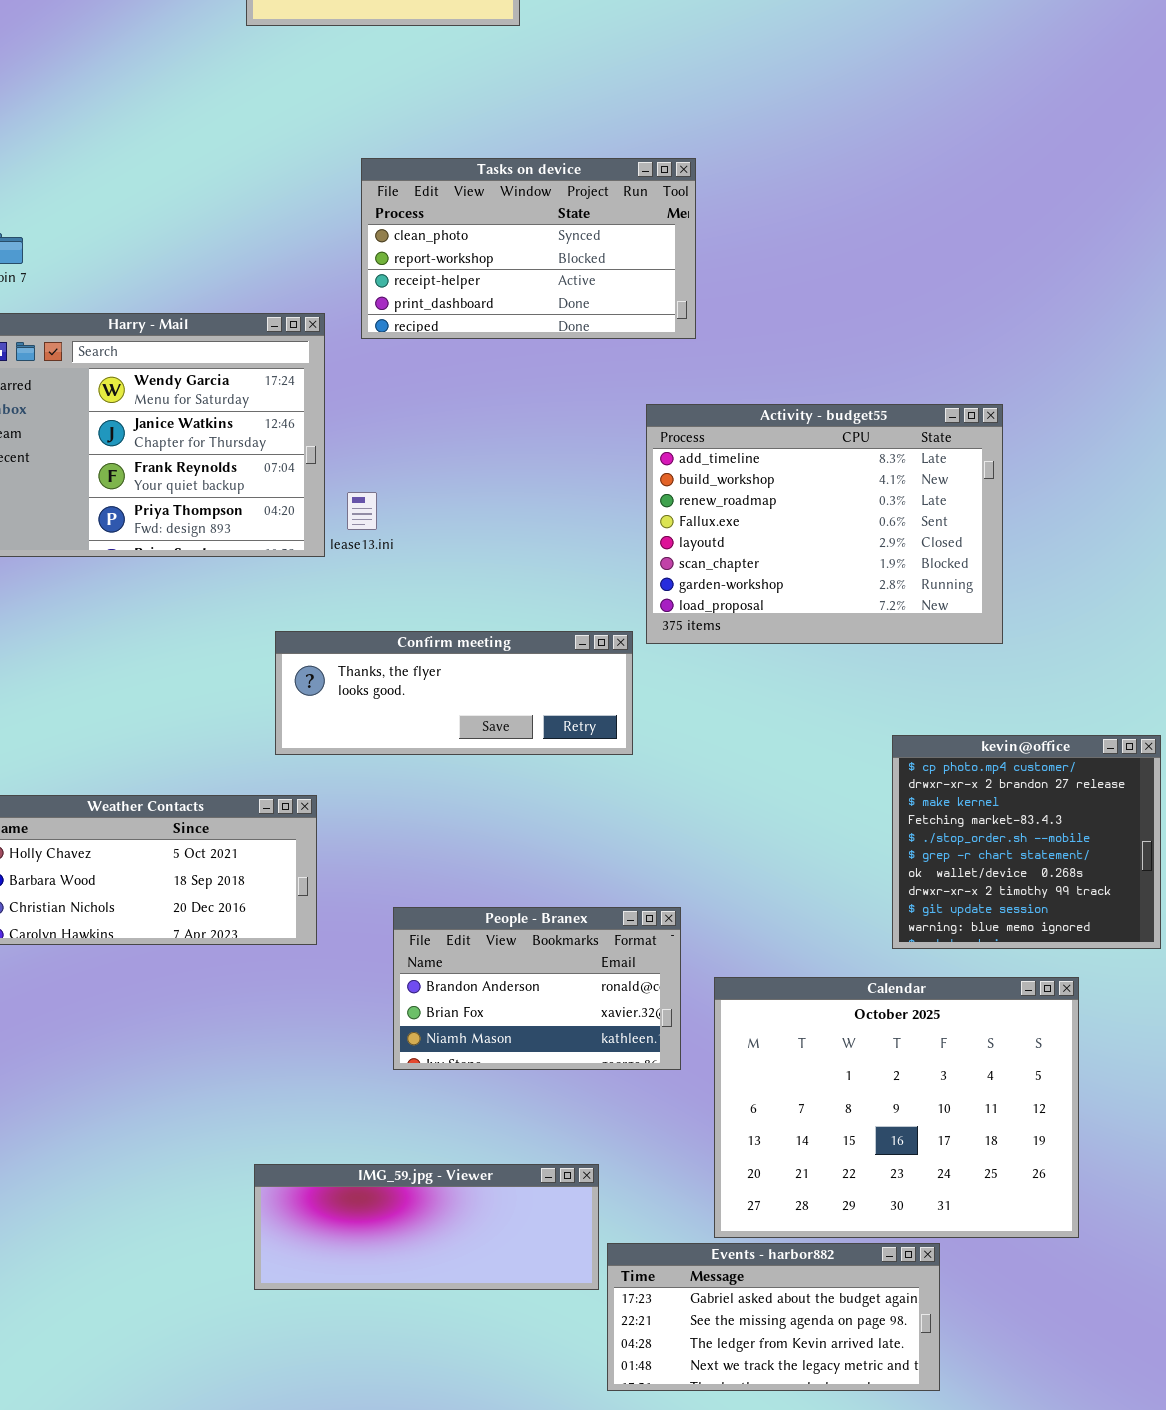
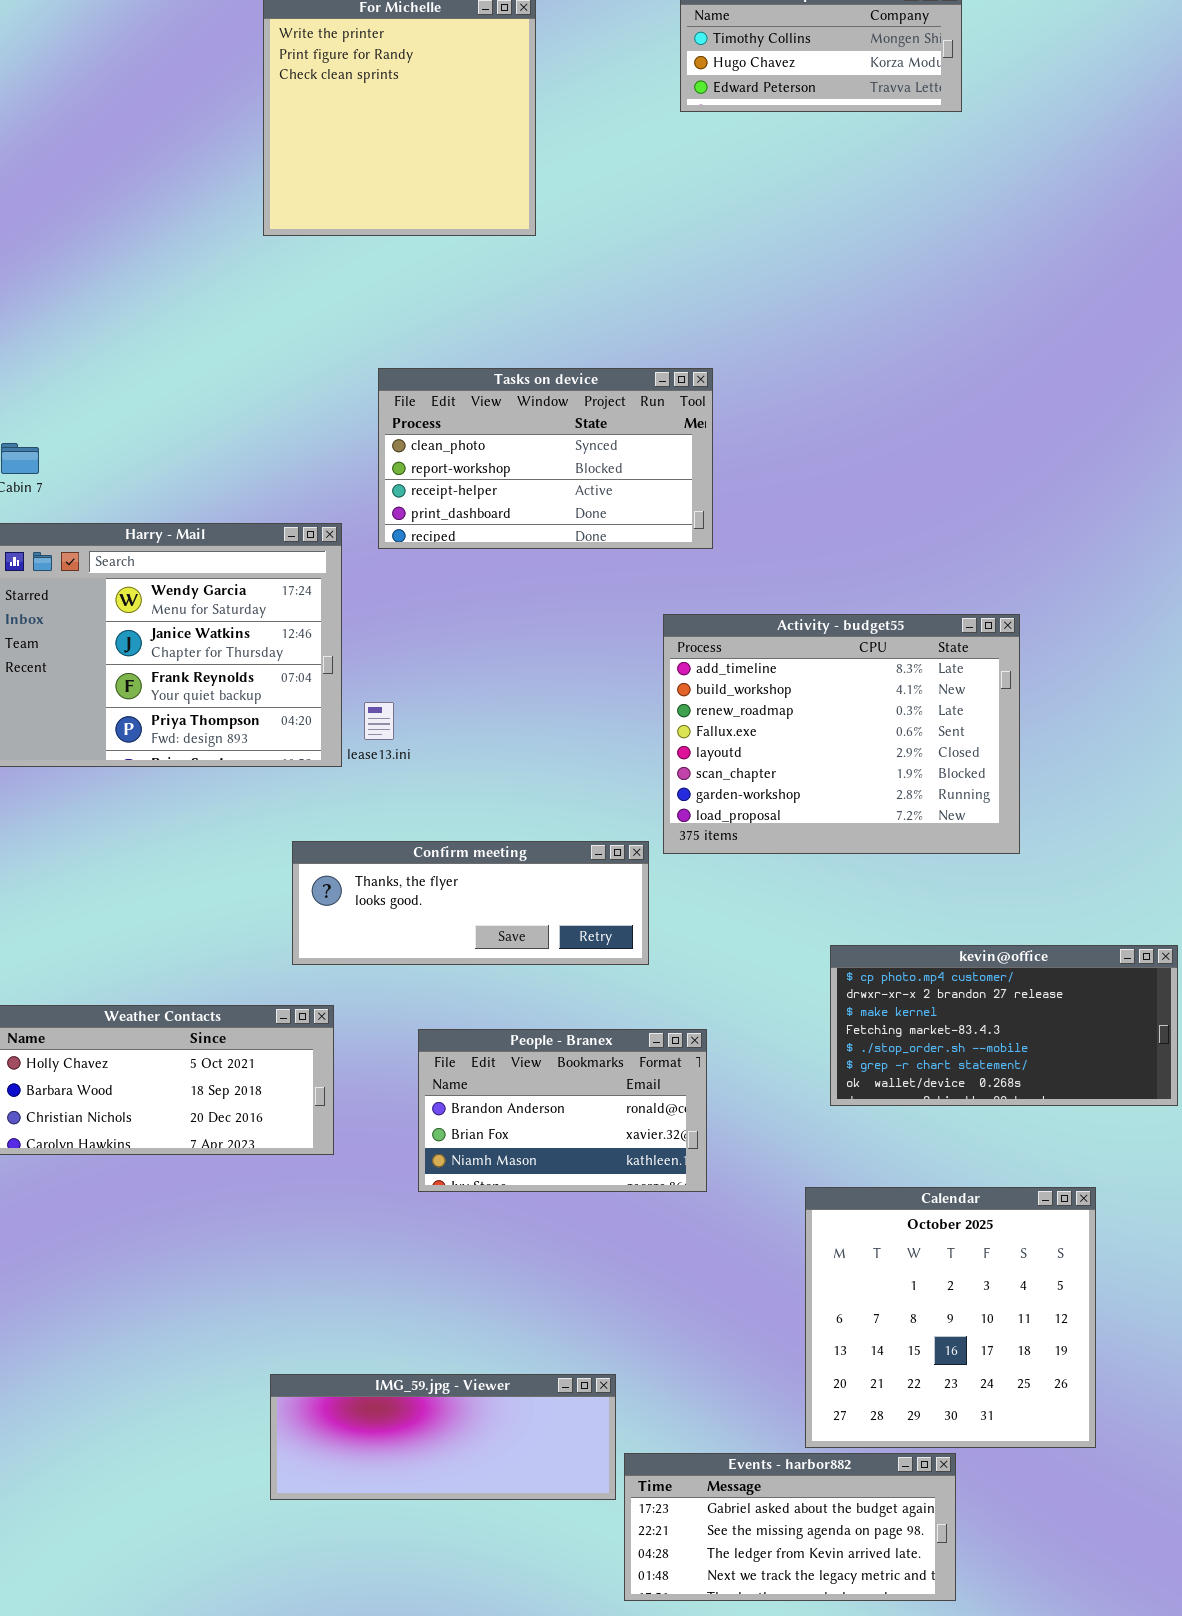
kevin@office: [892,735,1161,949] -> [830,945,1178,1106], resized
People - Branex: [393,907,681,1070] -> [418,1029,707,1192], moved
Calendar: [714,977,1079,1238] -> [805,1187,1096,1448], resized

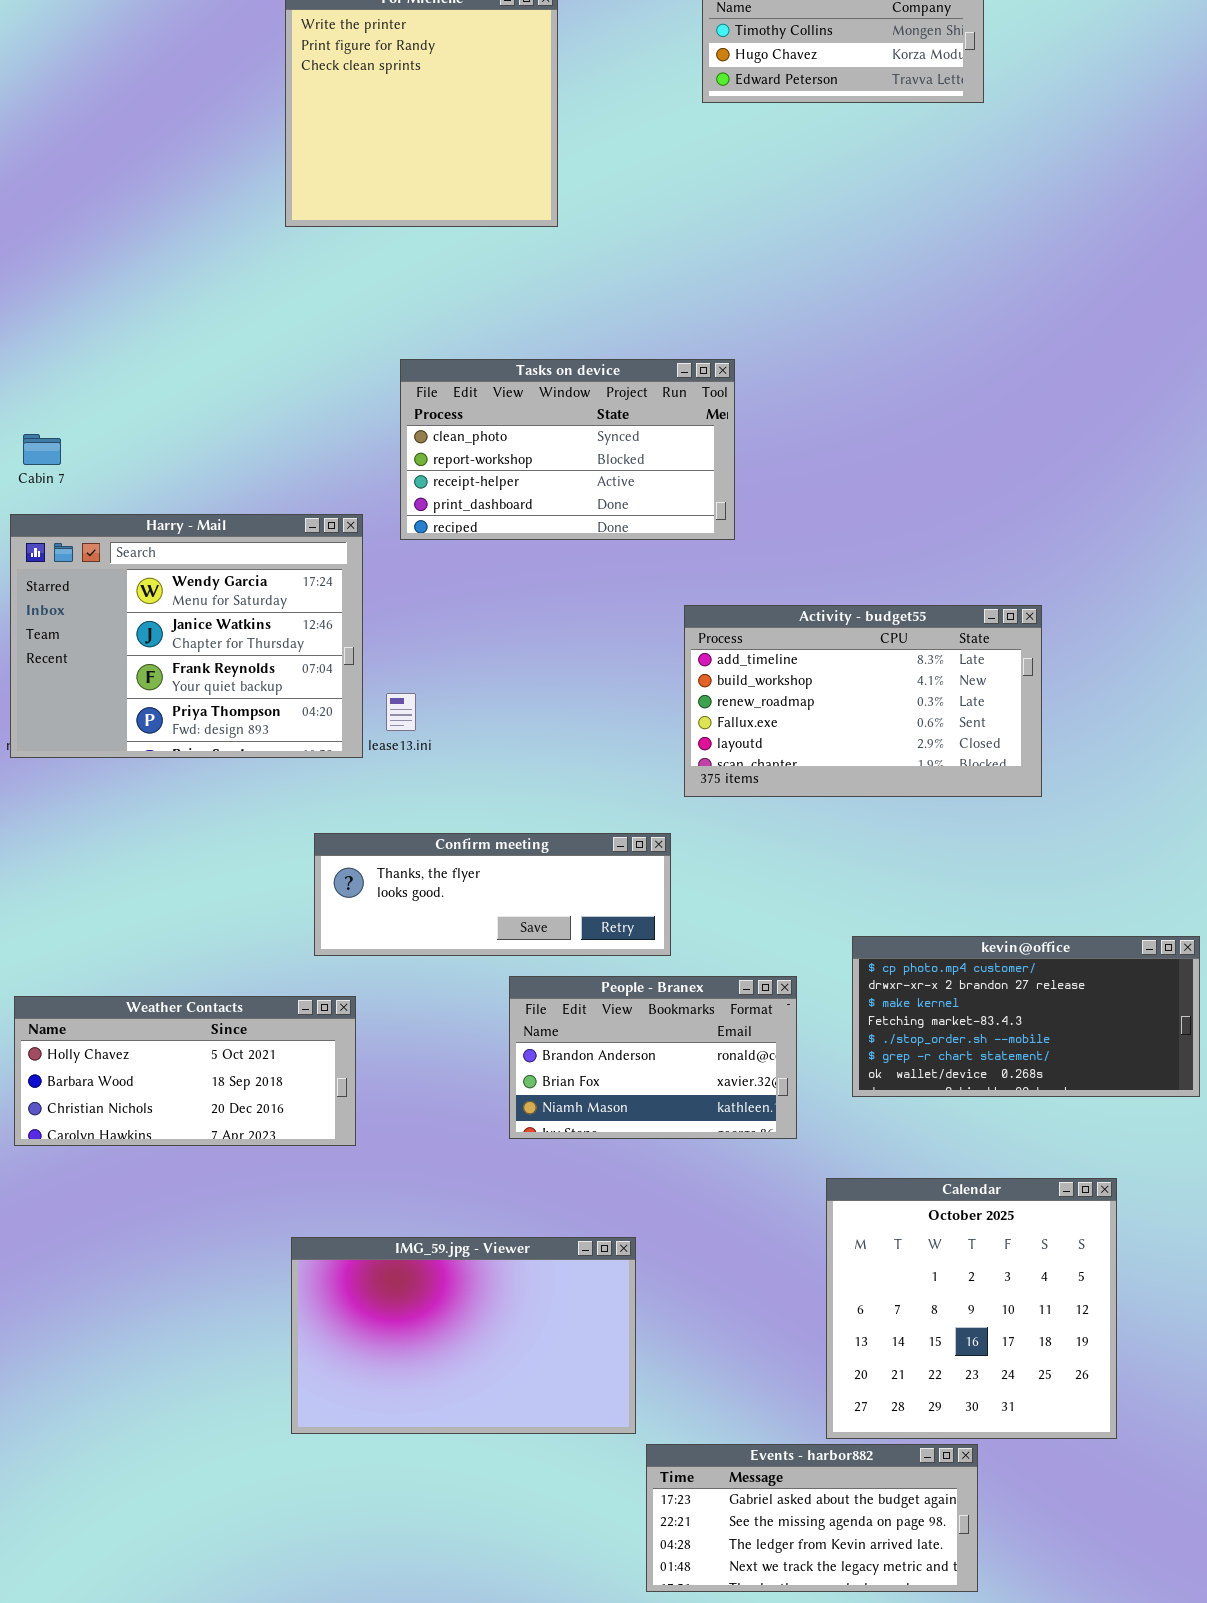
Activity - budget55: [663,614,1020,854] -> [684,605,1042,797], resized
People - Branex: [418,1029,707,1192] -> [509,976,797,1139], moved
IMG_59.jpg - Viewer: [270,1374,616,1500] -> [291,1237,636,1434], moved, resized

